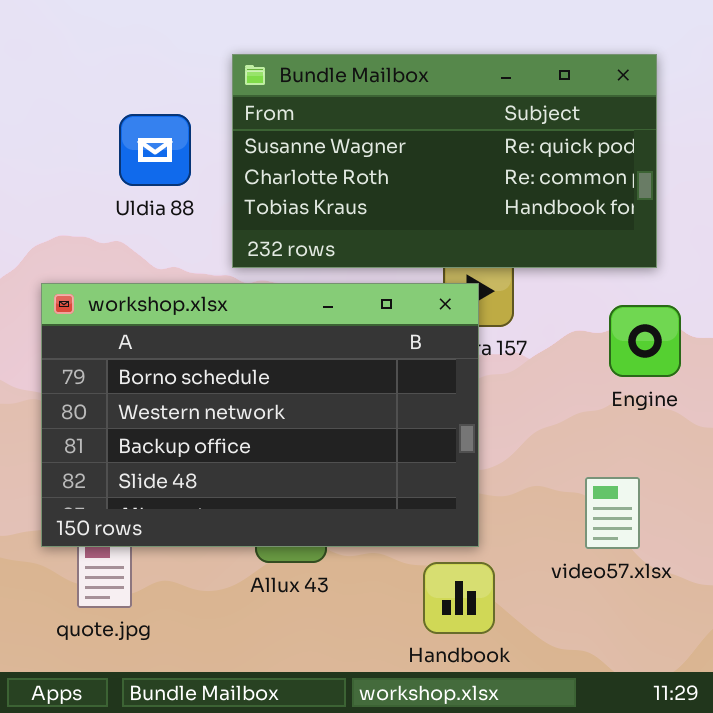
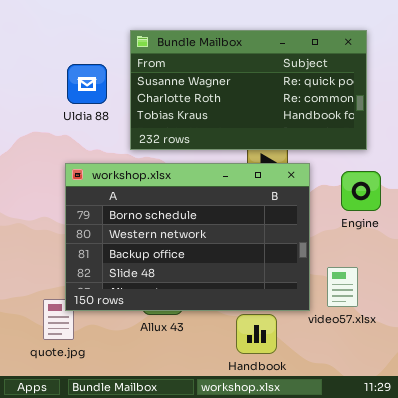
workshop.xlsx: [41,283,479,547] -> [65,163,310,311], moved

